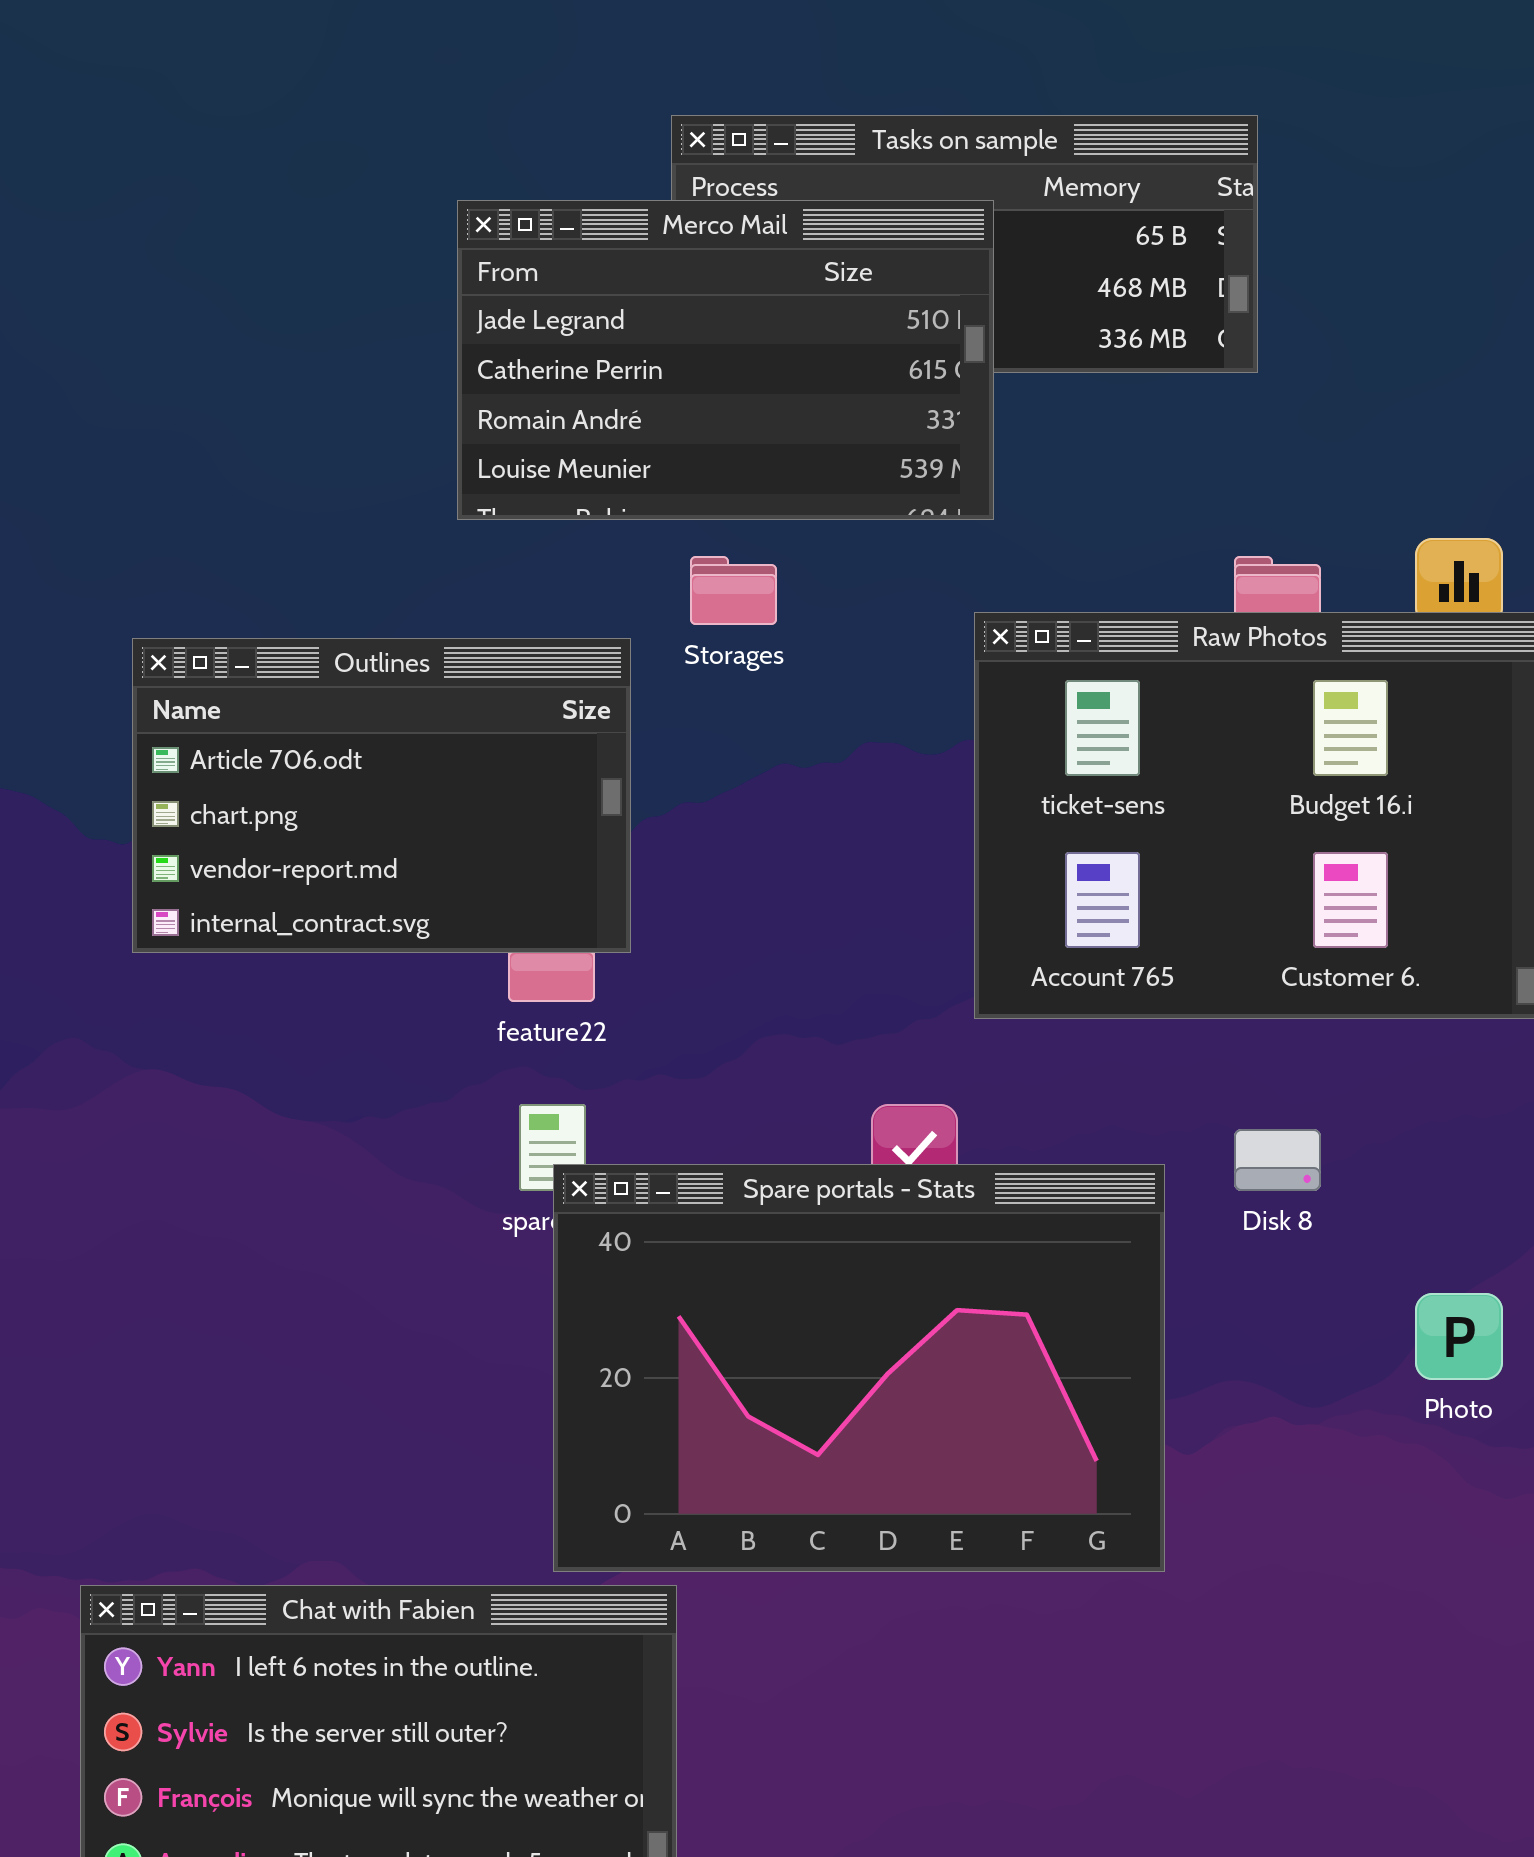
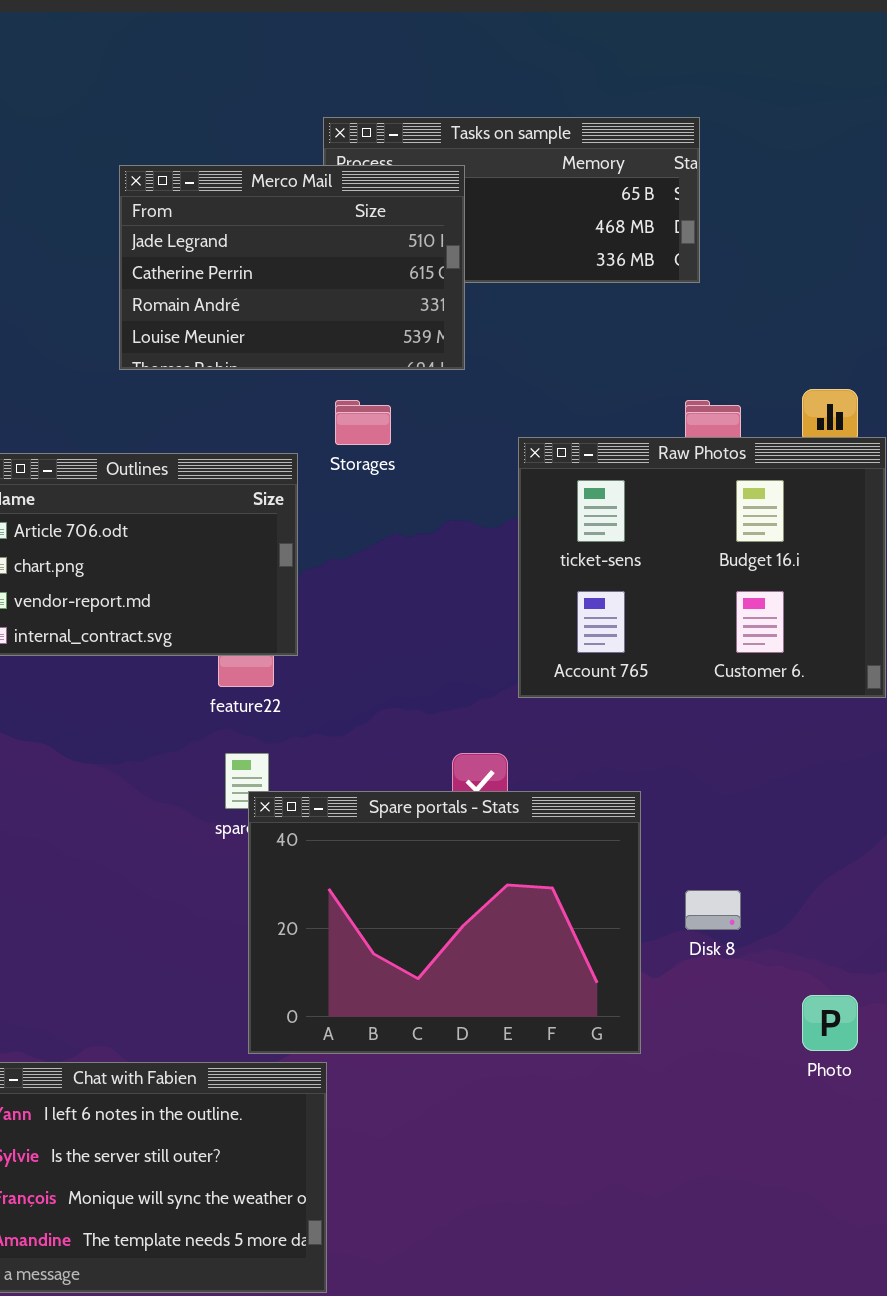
Merco Mail: [457,200,994,520] -> [119,165,465,370], moved
Disk 8: [1234,1129,1321,1191] -> [685,890,741,930], moved
Photo: [1415,1293,1503,1380] -> [802,995,858,1051], moved

